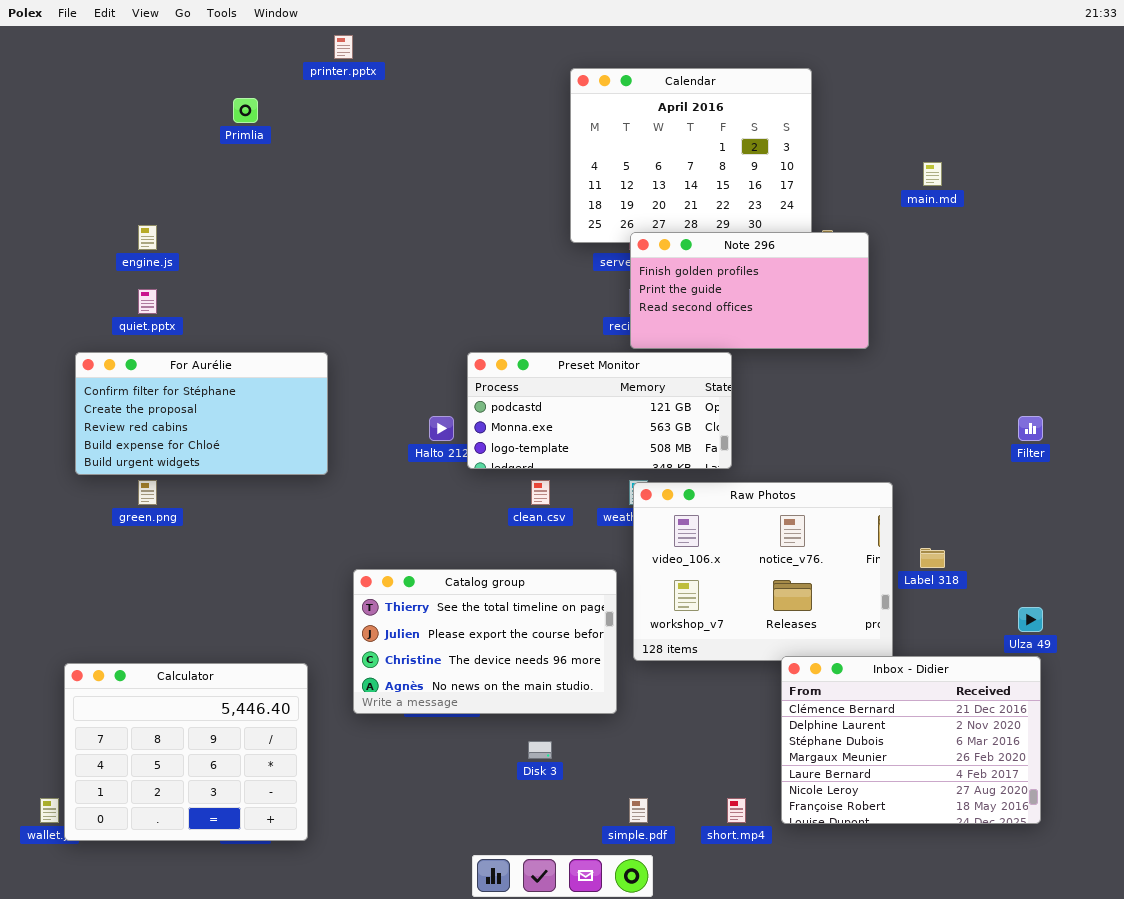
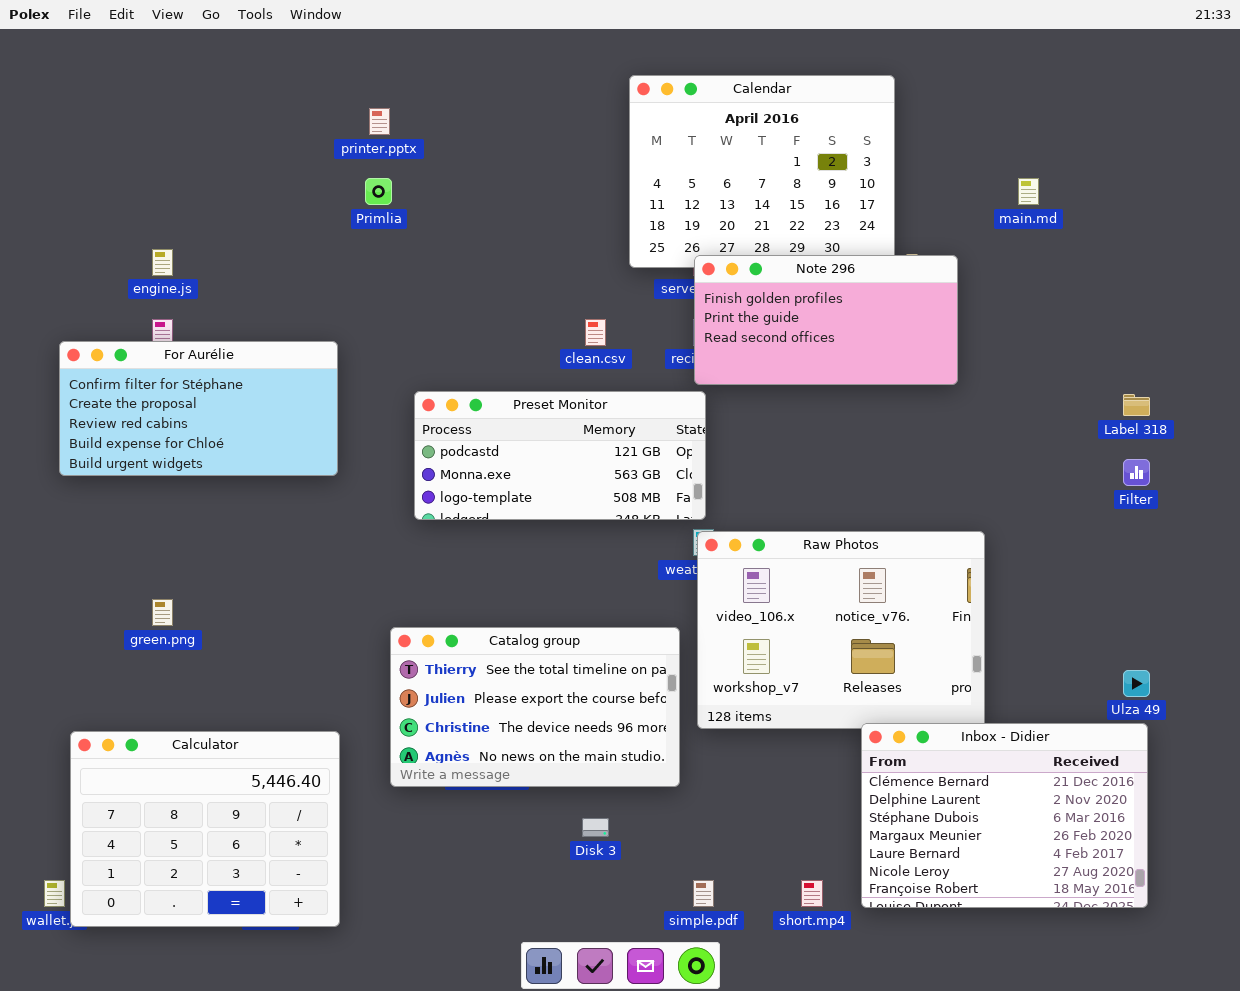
printer.pptx: [334,35,353,59] -> [369,108,390,135], moved
Primlia: [233,98,258,123] -> [365,178,392,205], moved
For Aurélie: [75,352,328,475] -> [59,341,338,476], moved
Preset Monitor: [467,352,732,469] -> [414,391,706,520], moved
green.png: [138,480,157,505] -> [152,599,173,626], moved
clean.csv: [531,480,550,505] -> [585,319,606,346], moved
Label 318: [920,548,945,568] -> [1123,394,1150,416], moved

